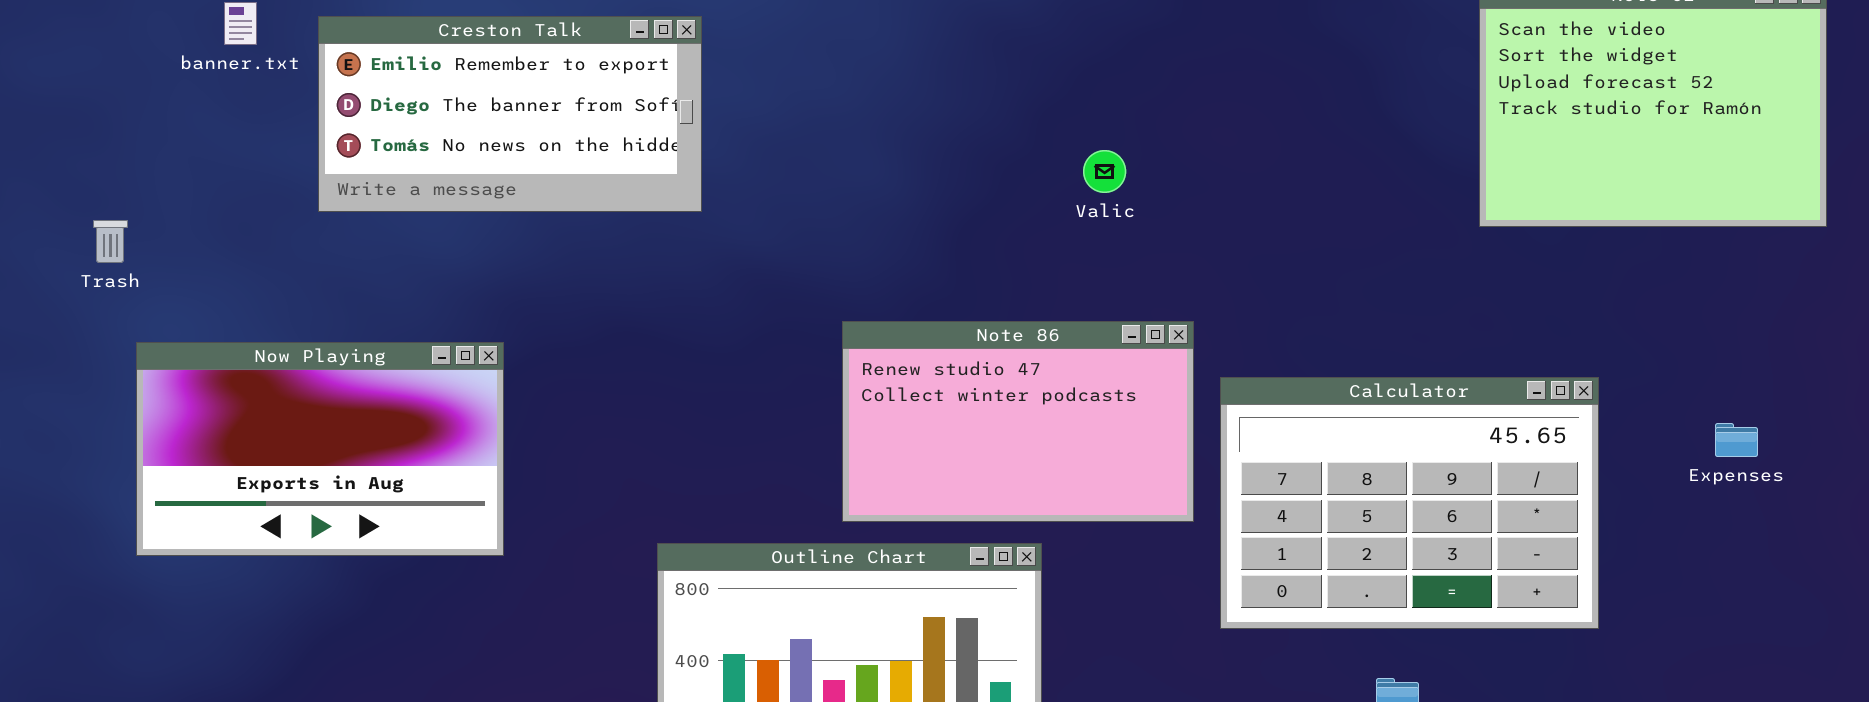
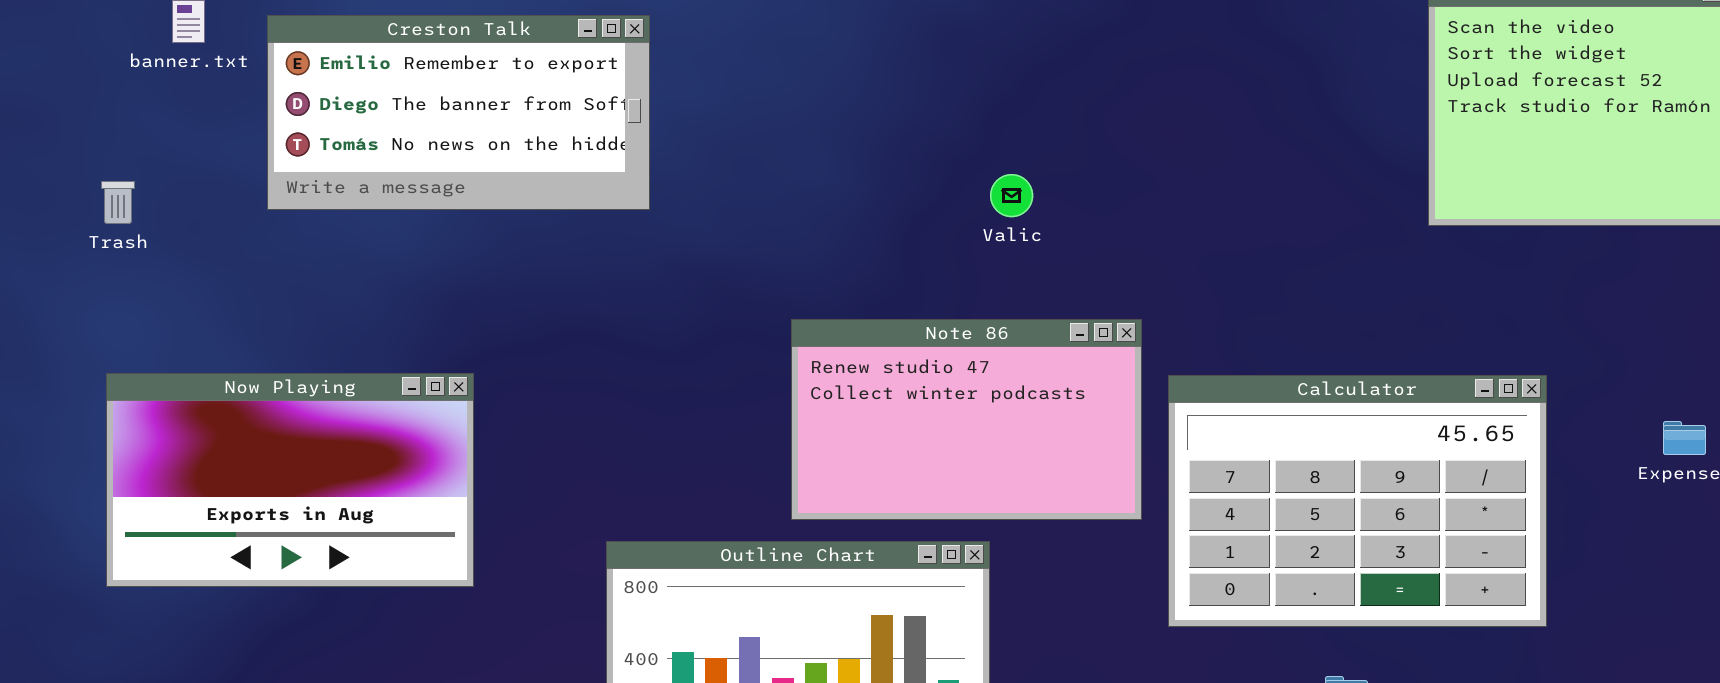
Valic: [1083,150,1126,193] -> [990,174,1033,217], moved
Trash: [93,220,128,263] -> [101,181,135,224], moved
Now Playing: [136,342,504,556] -> [106,373,474,587], moved

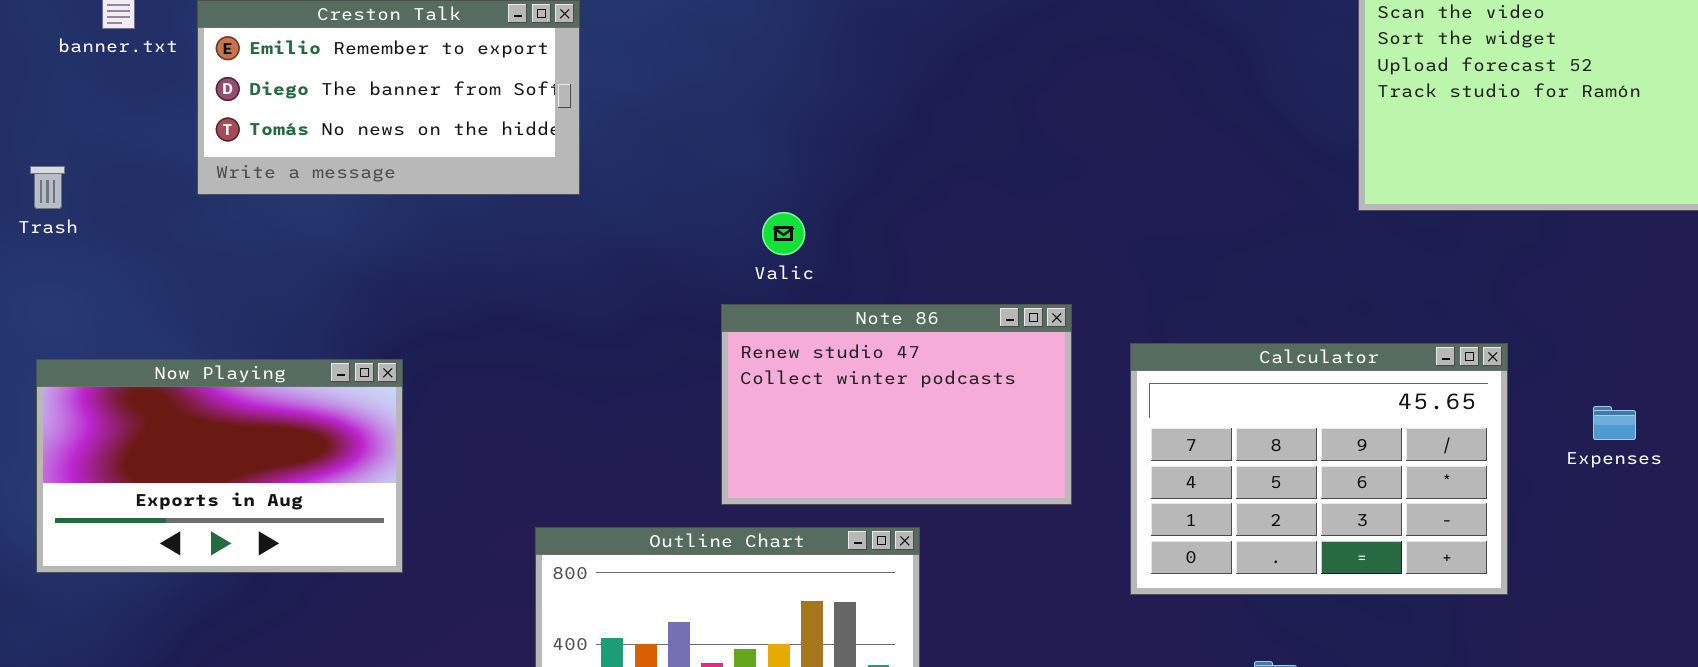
Valic: [990,174,1033,217] -> [762,212,805,255], moved
Calculator: [1168,375,1547,627] -> [1130,343,1508,595], moved

